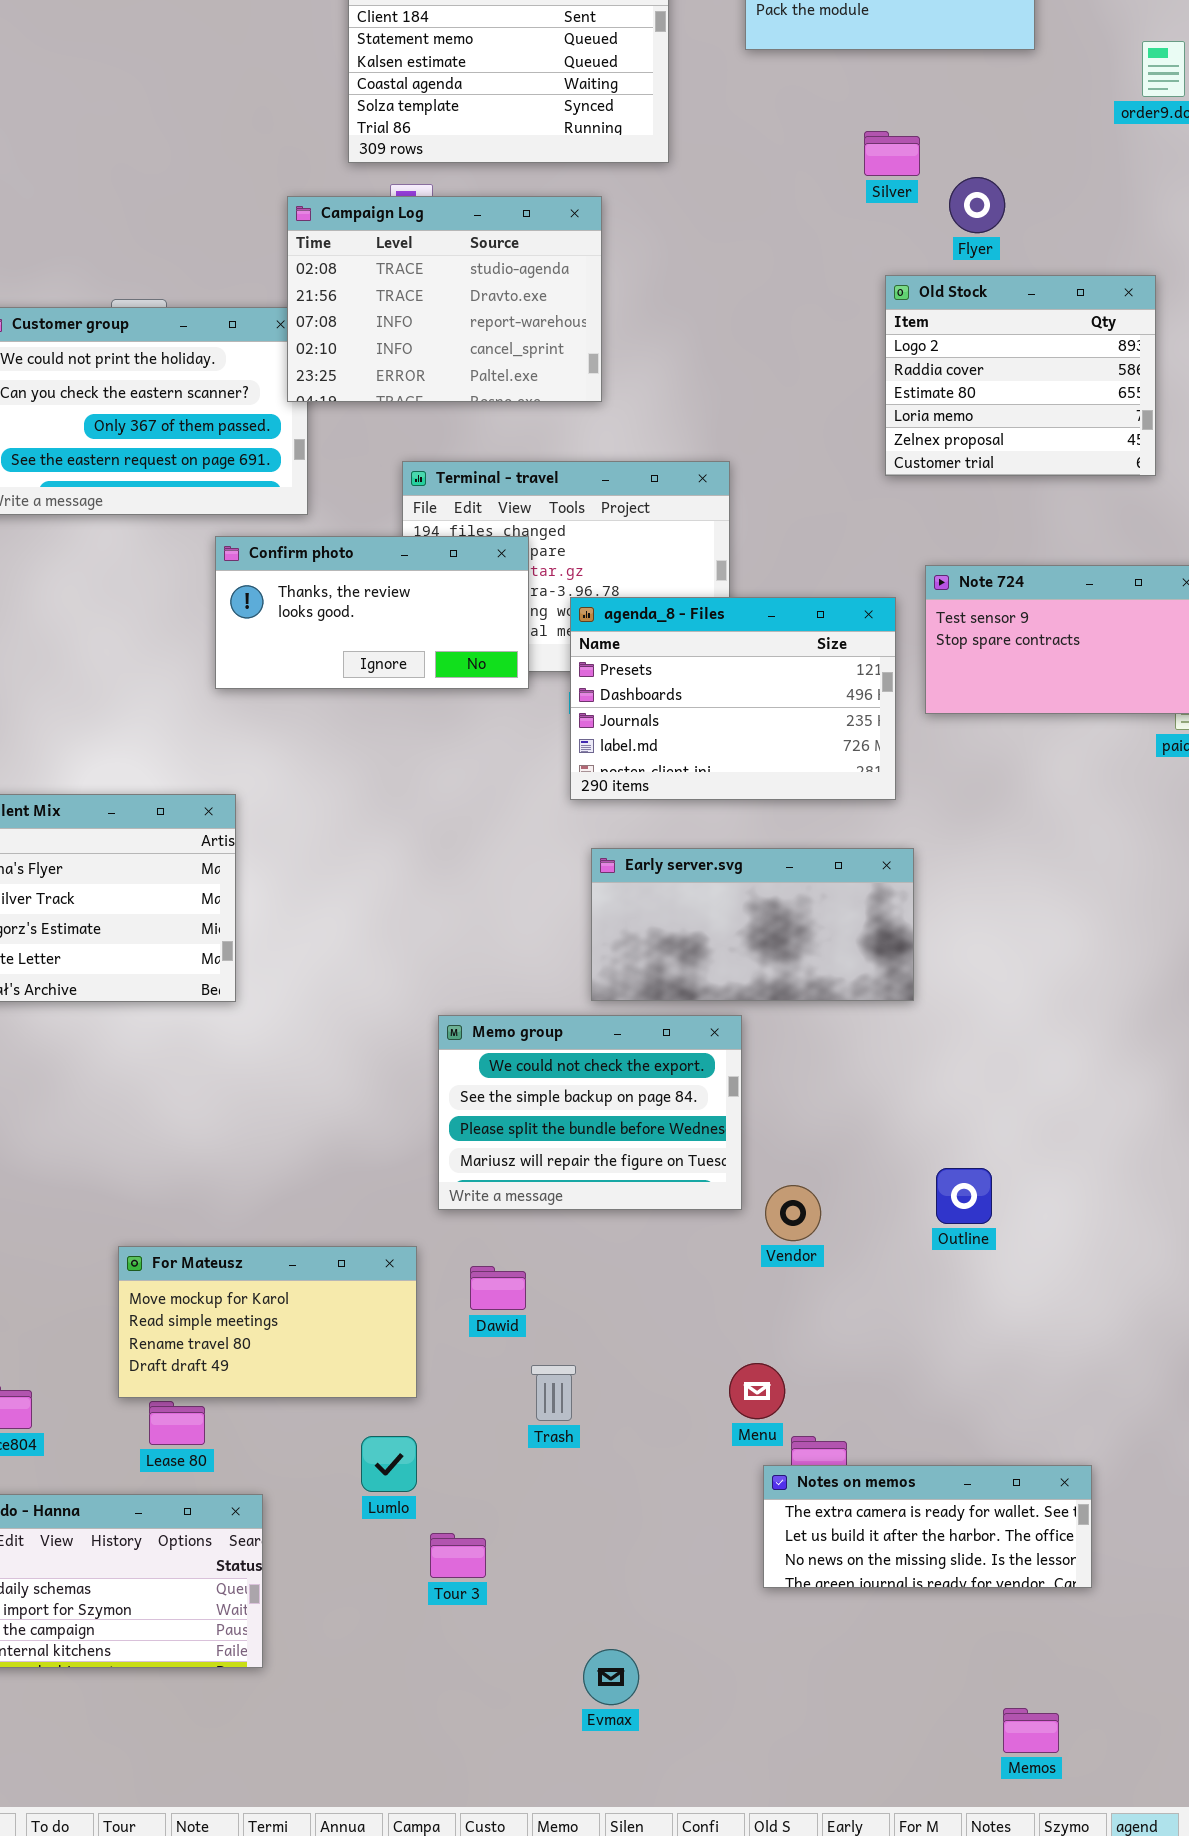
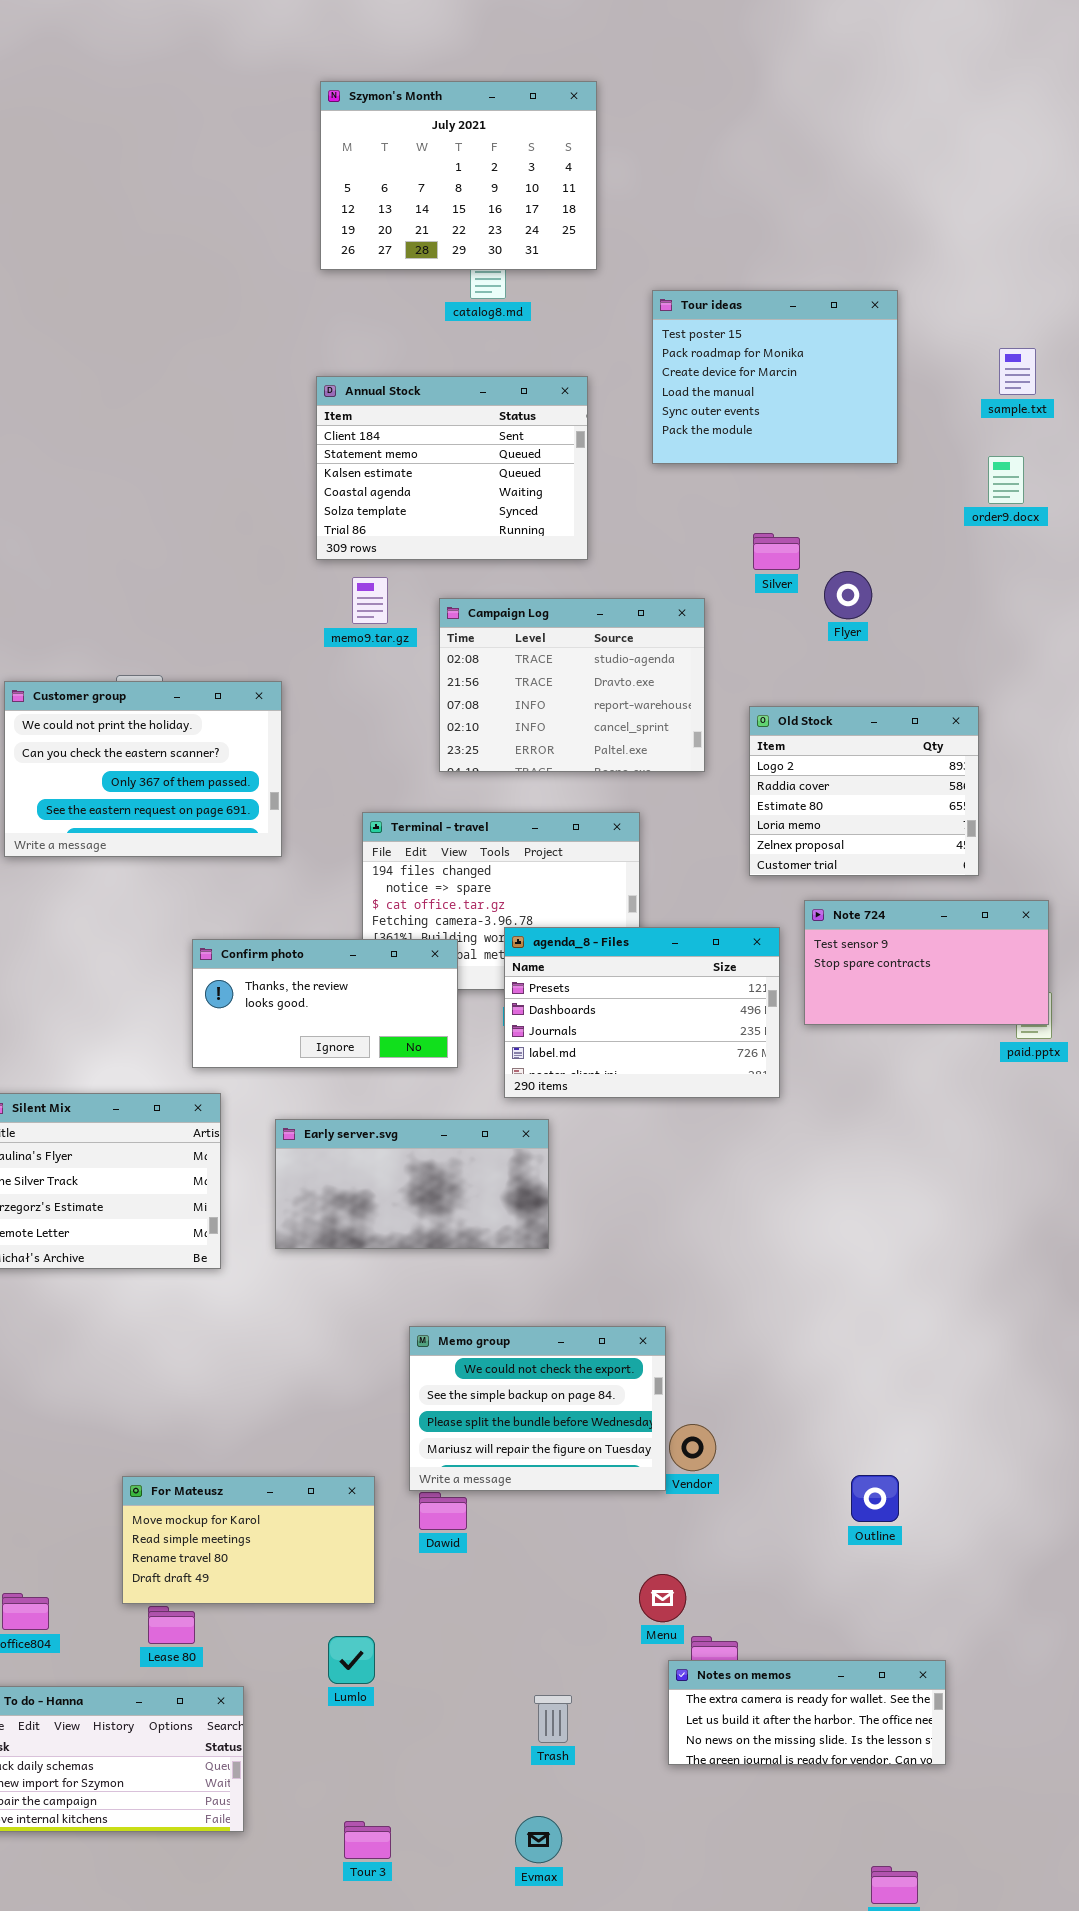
Campaign Log: [287,196,602,402] -> [439,598,705,772], moved
Old Stock: [885,275,1156,476] -> [749,706,979,876], moved
Confirm photo: [215,536,529,689] -> [192,939,458,1068], moved
Early server.svg: [591,848,914,1001] -> [275,1119,549,1249], moved
Memo group: [438,1015,742,1210] -> [409,1326,666,1491], moved
Outline: [936,1168,992,1224] -> [851,1475,899,1522], moved
Trash: [531,1365,576,1421] -> [534,1695,572,1743], moved
Tour 3: [430,1533,486,1578] -> [344,1821,391,1859], moved

